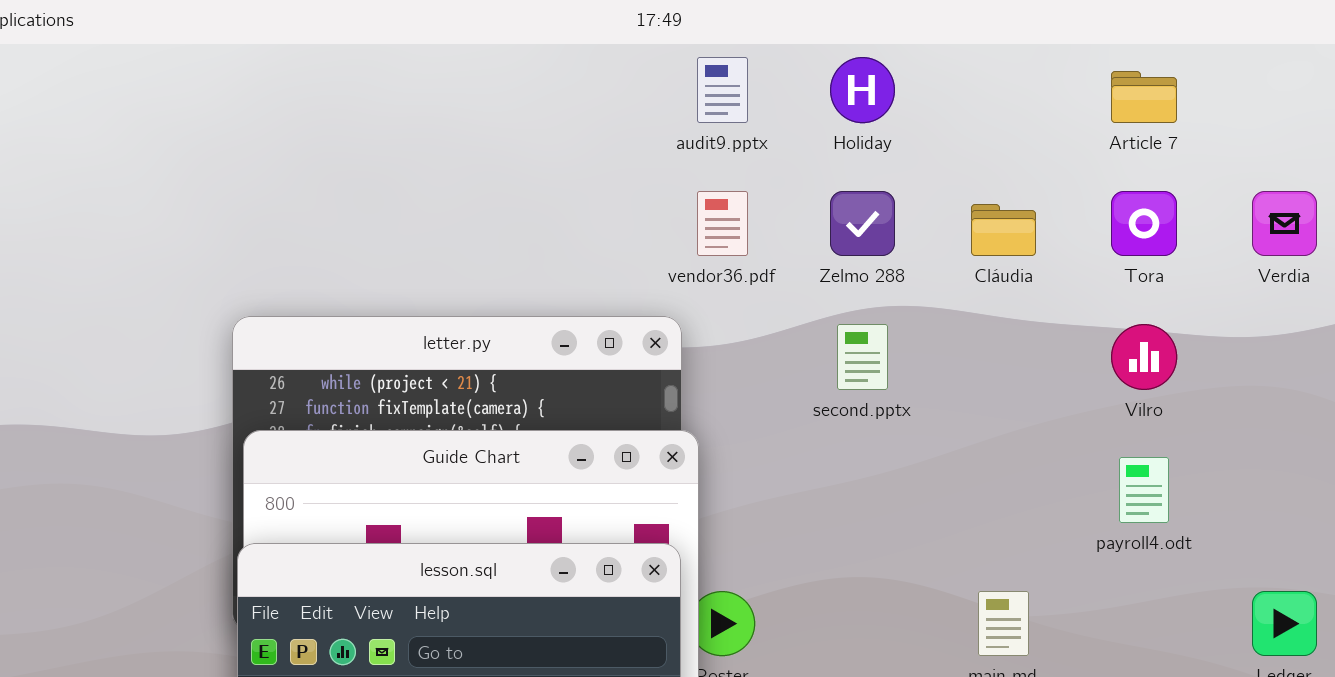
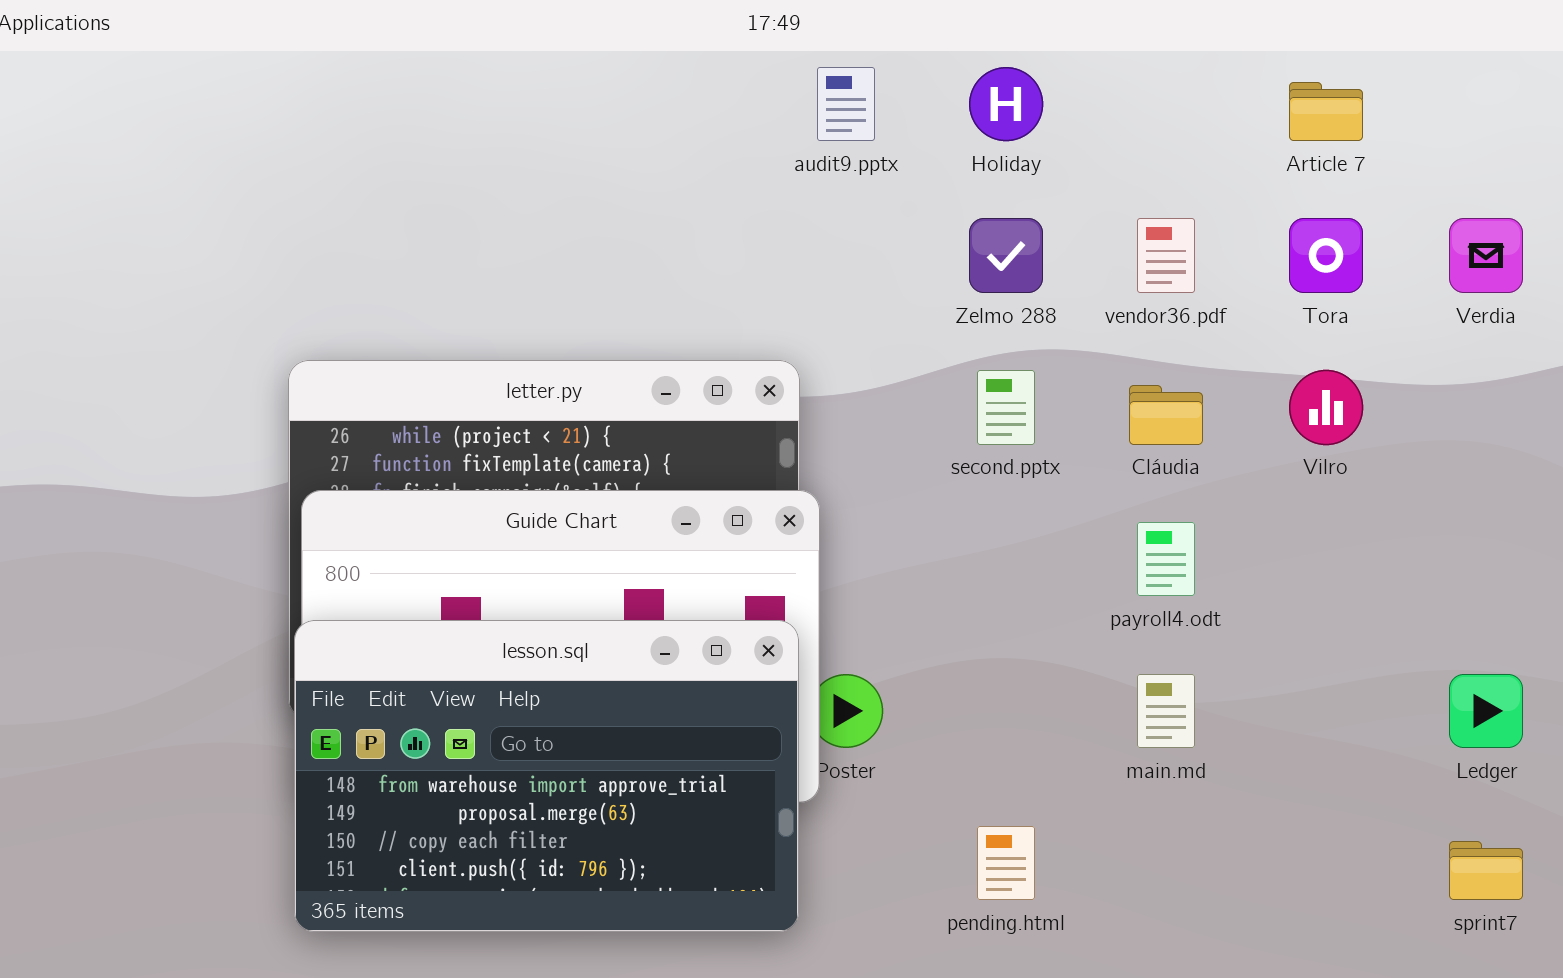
vendor36.pdf: [697,191,748,256] -> [1137,218,1195,293], moved
Cláudia: [971,204,1036,256] -> [1129,385,1203,445], moved
payroll4.odt: [1119,457,1169,523] -> [1137,522,1195,596], moved

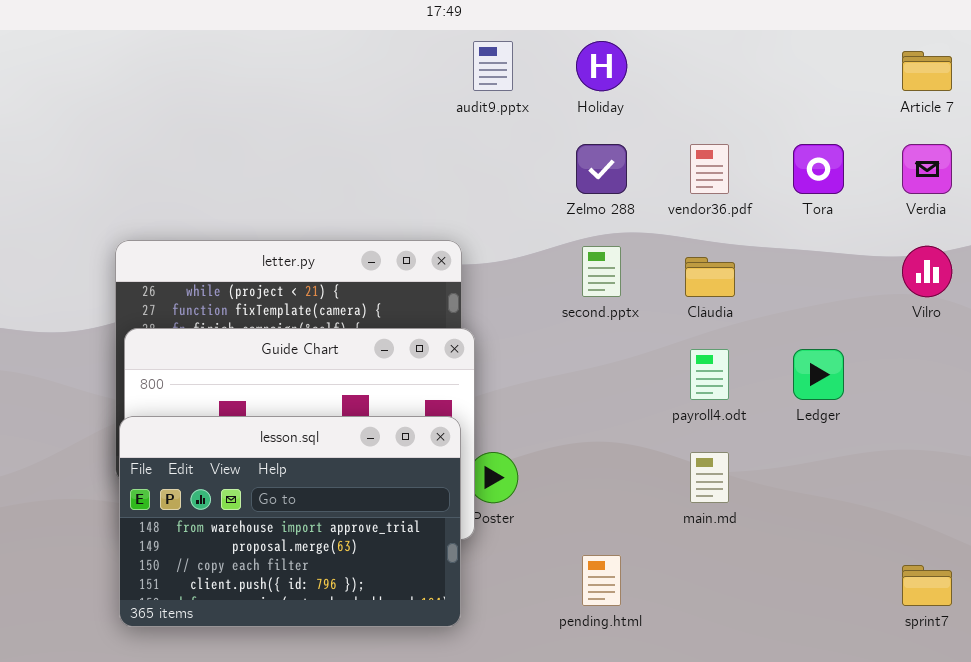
Article 7: [1289,82,1363,141] -> [902,51,952,91], moved
Vilro: [1289,370,1363,445] -> [902,246,952,297], moved
Ledger: [1449,674,1523,748] -> [793,349,844,400], moved

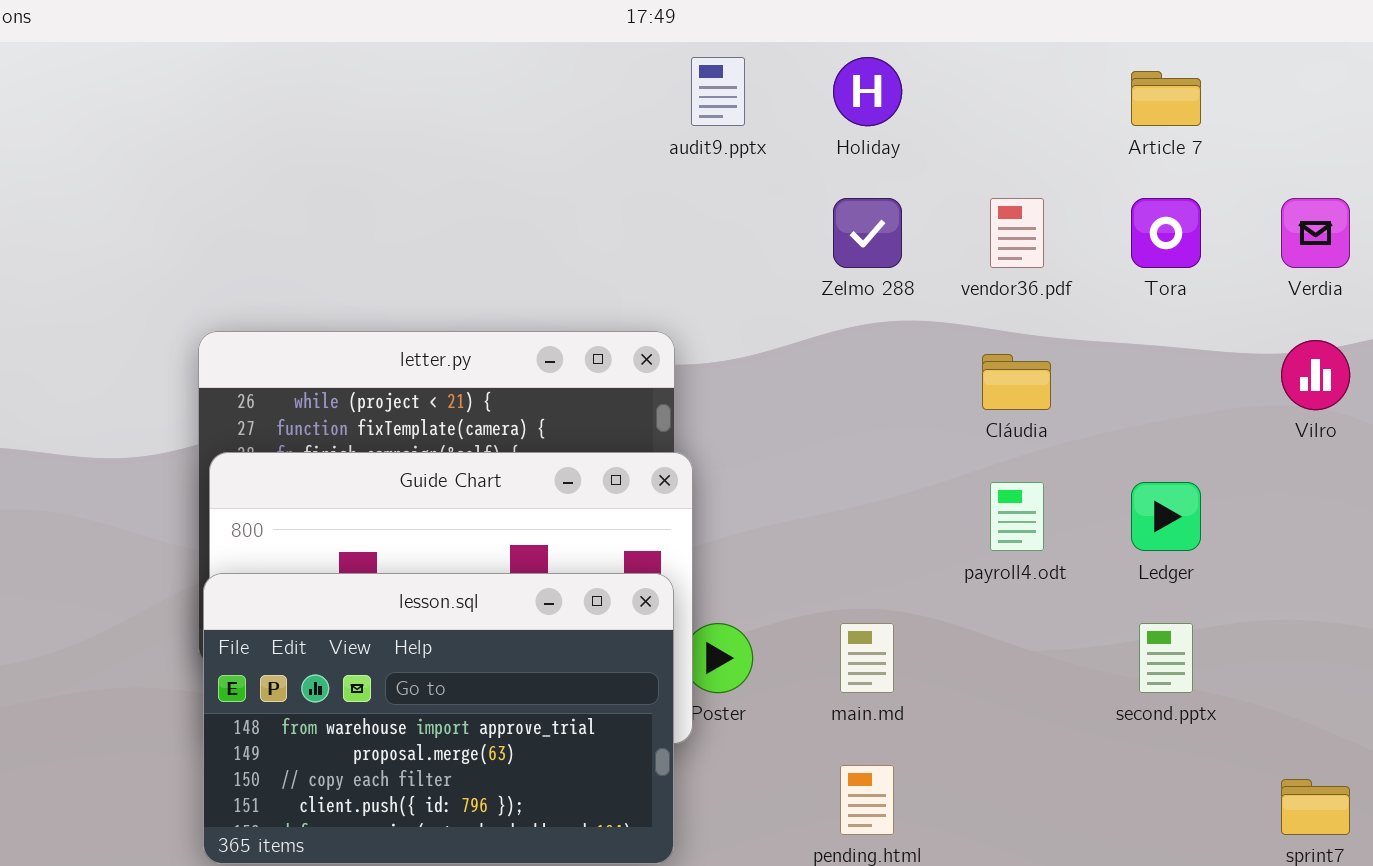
Article 7: [902,51,952,91] -> [1131,71,1201,126], moved
second.pptx: [582,246,621,297] -> [1139,623,1193,693], moved
main.md: [690,452,729,503] -> [840,623,894,693], moved

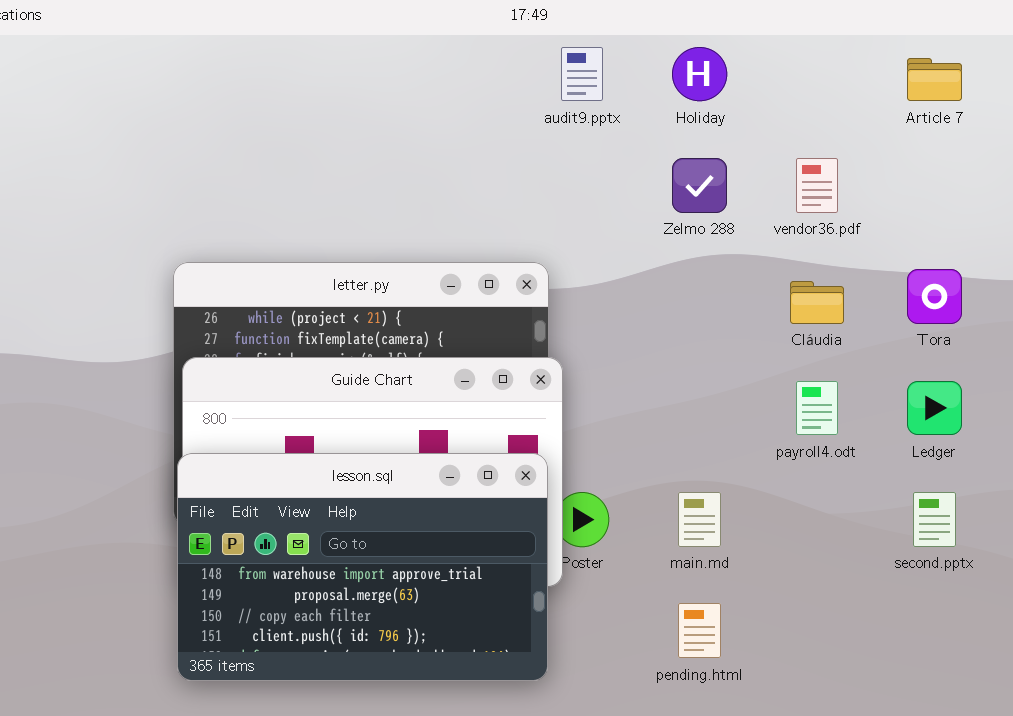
Tora: [1131,198,1201,268] -> [907,269,962,324], moved

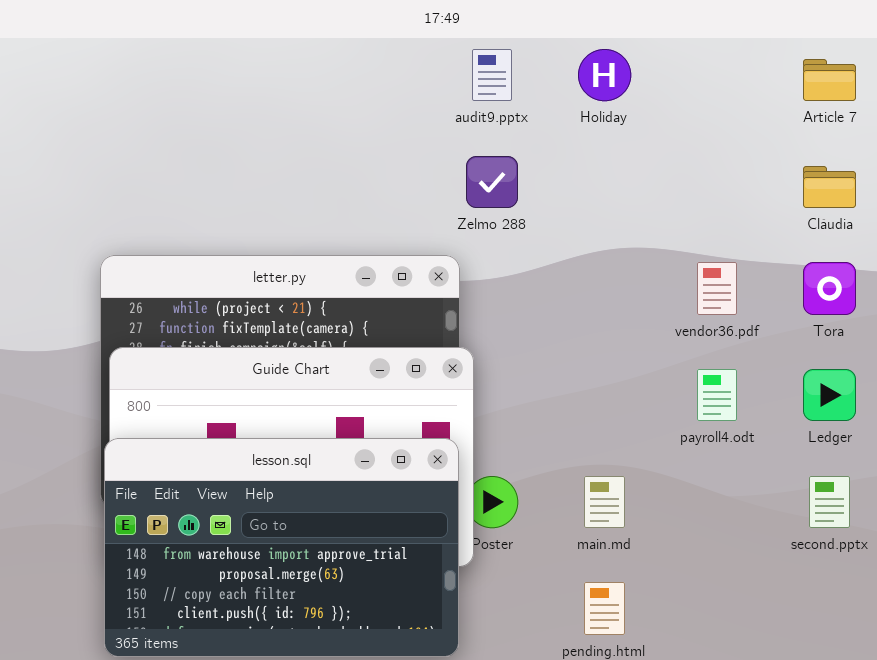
Zelmo 288: [672,158,727,213] -> [466,156,518,208], moved
vendor36.pdf: [796,158,838,213] -> [697,262,737,315], moved
Cláudia: [790,281,844,324] -> [803,166,856,208], moved

